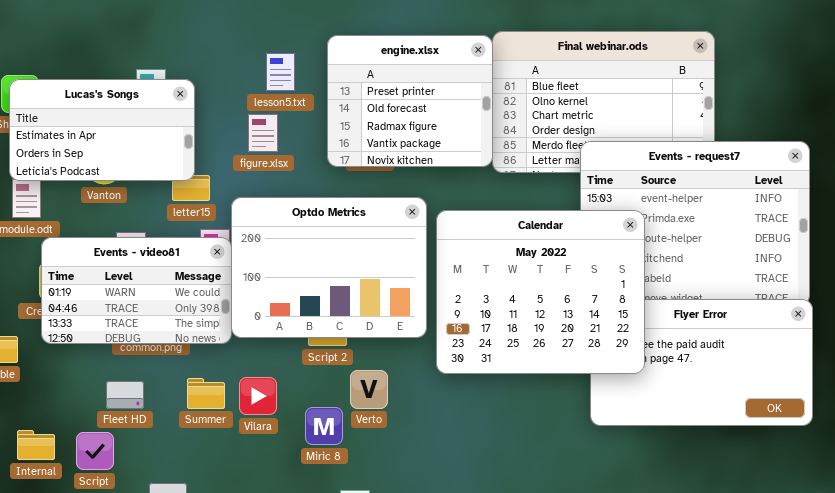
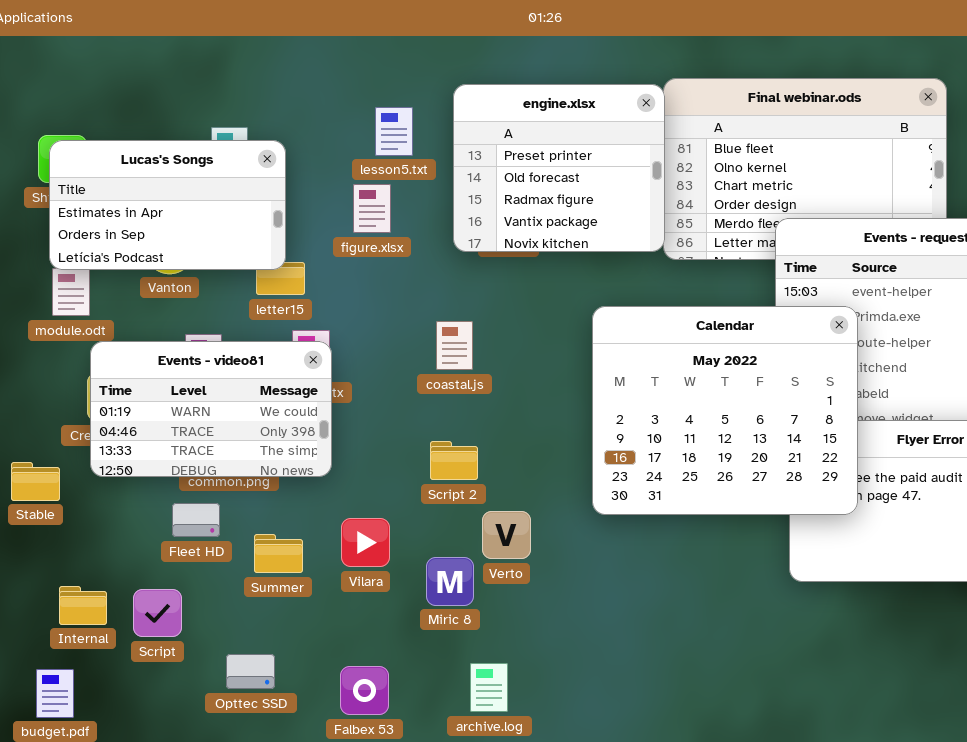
Optdo Metrics: [231,197,427,338] -> none, closed
Summer: [187,378,225,409] -> [254,534,303,573], moved
Fleet HD: [106,381,144,409] -> [172,503,220,537], moved

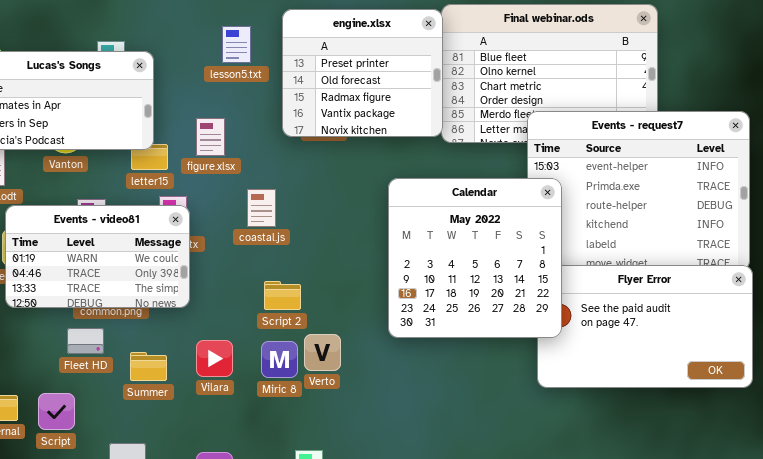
figure.xlsx: [353,184,391,233] -> [196,118,225,156], moved
Calendar: [592,306,858,515] -> [388,178,562,338], resized
coastal.js: [436,321,473,370] -> [247,189,276,227], moved
Miric 8: [426,557,474,606] -> [261,341,298,378], moved

